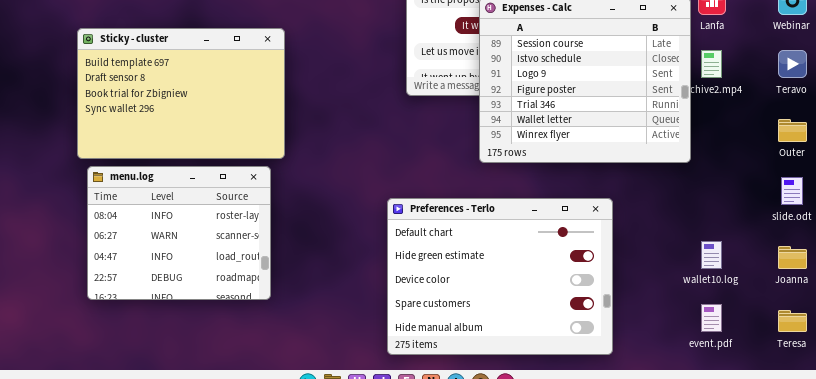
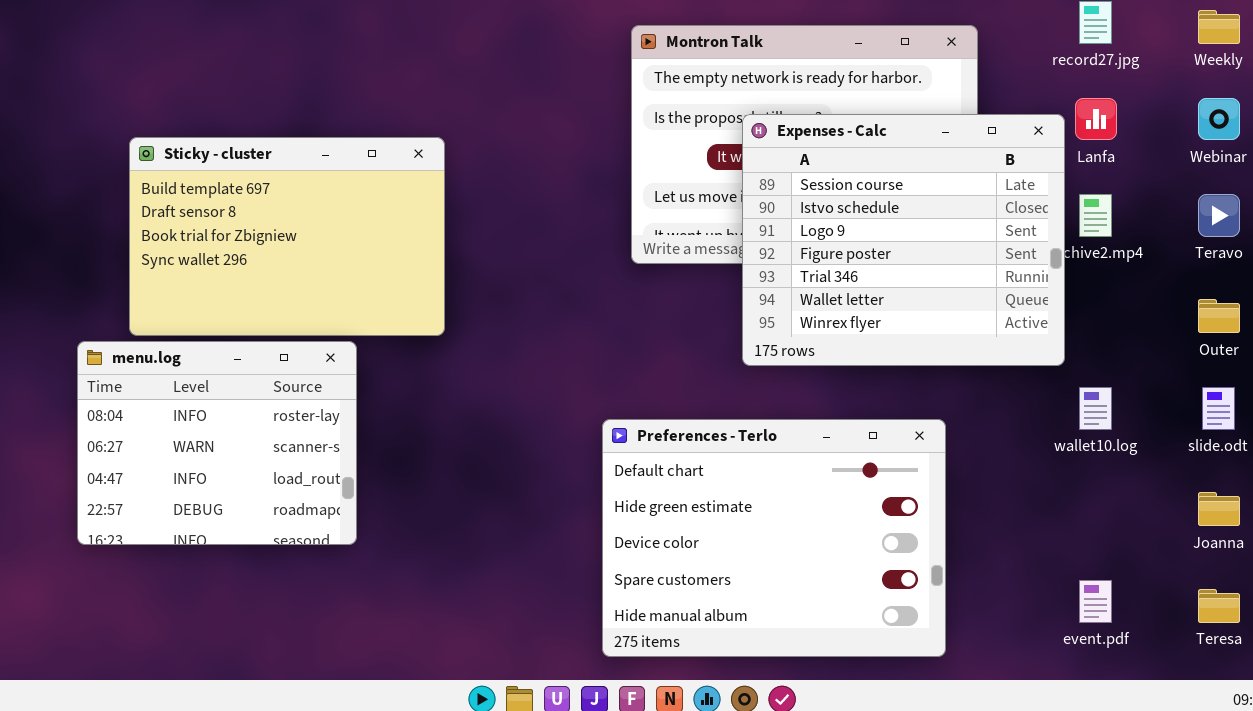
Sticky - cluster: [77,28,285,159] -> [129,137,445,336], moved
menu.log: [87,166,271,300] -> [77,341,357,545], moved
wallet10.log: [701,241,722,269] -> [1079,387,1112,430], moved

